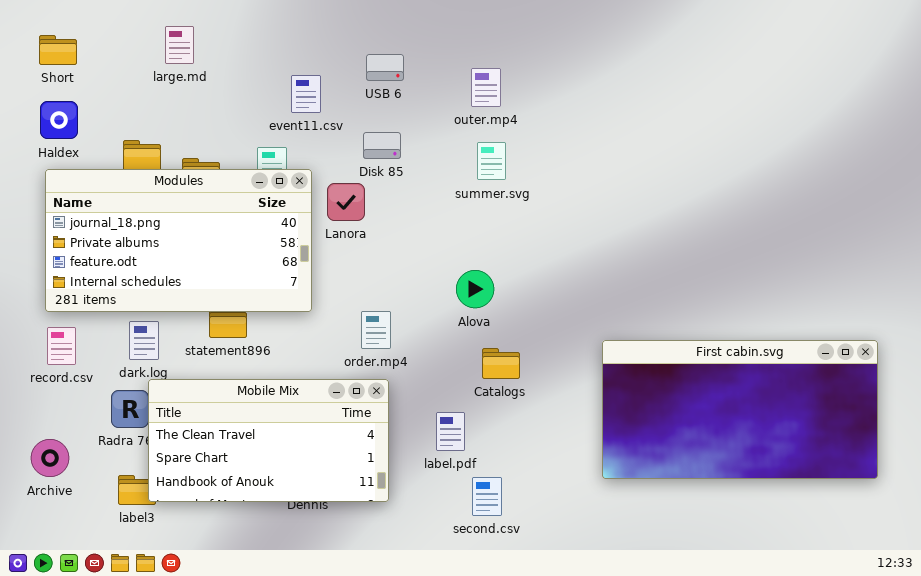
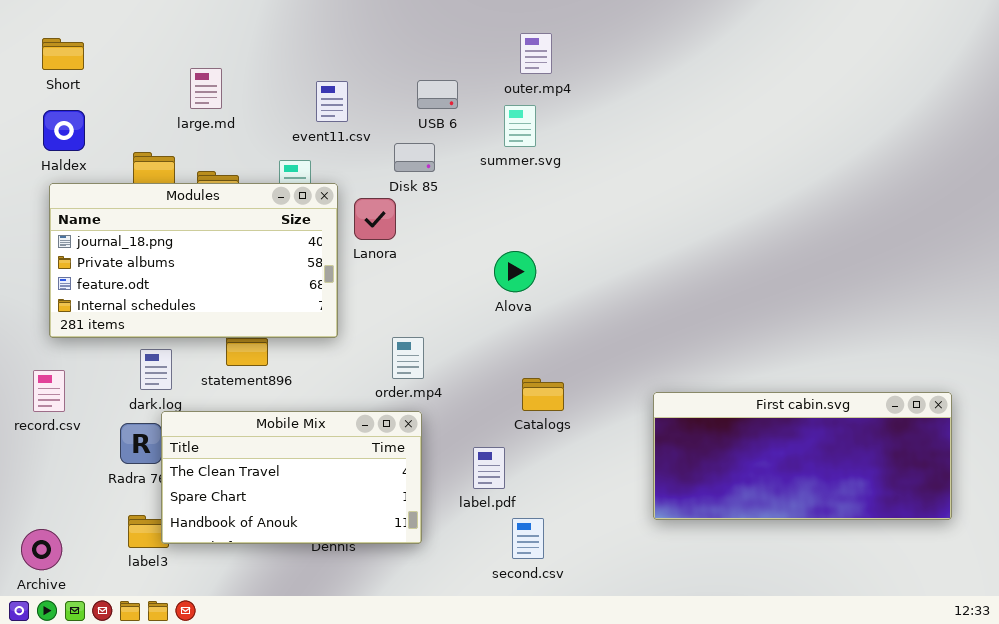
large.md: [165,26,194,64] -> [190,68,222,109], moved
USB 6: [366,54,404,81] -> [417,80,458,109], moved
outer.mp4: [471,68,501,107] -> [520,33,552,74], moved
summer.svg: [477,142,506,180] -> [504,105,536,147], moved
Alova: [456,270,494,308] -> [494,251,536,292], moved
record.csv: [47,327,76,365] -> [33,370,65,412], moved
First cabin.svg: [602,340,878,479] -> [653,392,952,520], resized
Archive: [31,439,69,477] -> [21,529,62,570], moved

